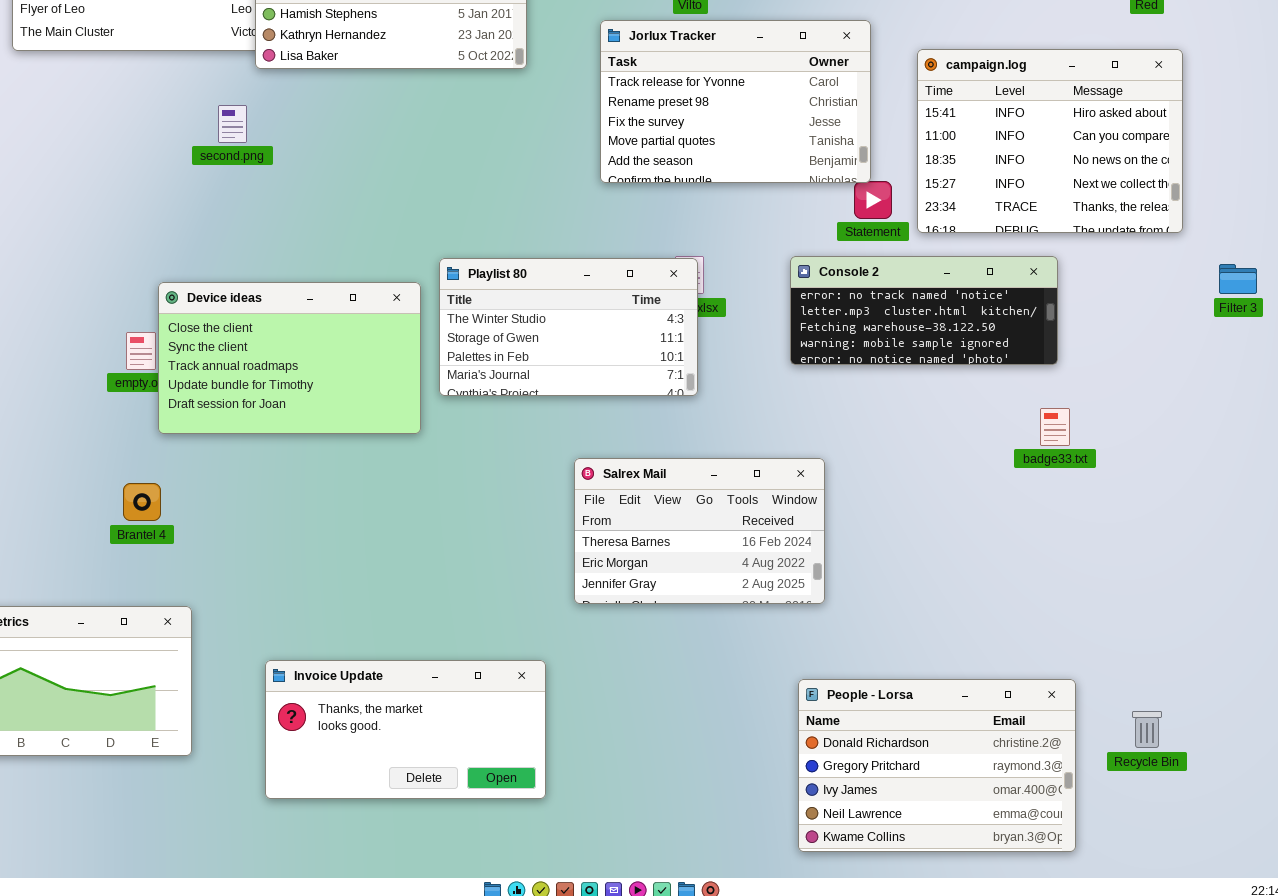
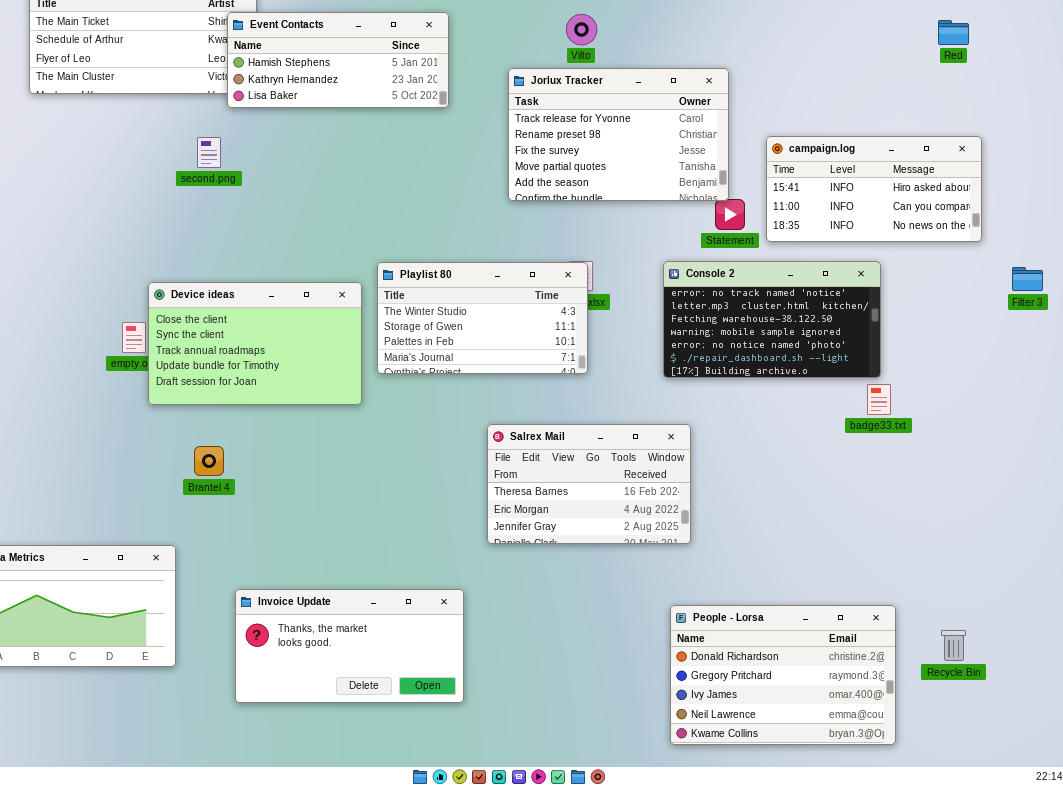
campaign.log: [917,49,1183,233] -> [766,136,982,242], resized
Console 2: [790,256,1058,365] -> [663,261,881,378], resized
Brantel 4: [123,483,161,521] -> [194,446,224,476], moved

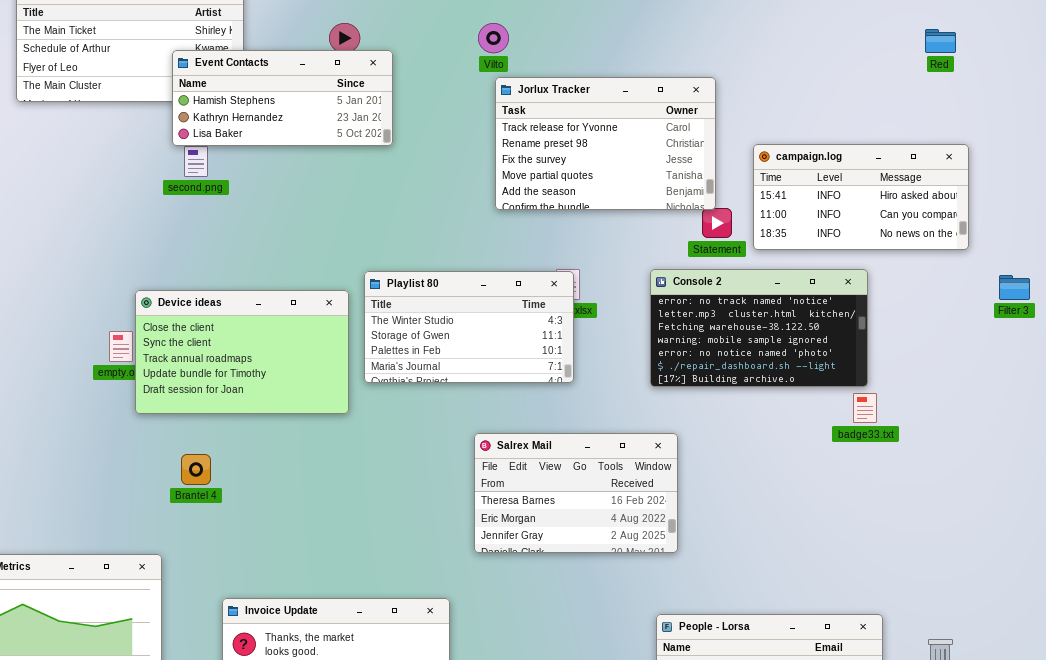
Event Contacts: [227,12,449,108] -> [172,50,393,146], moved
Vilto: [566,14,597,45] -> [478,23,509,53], moved

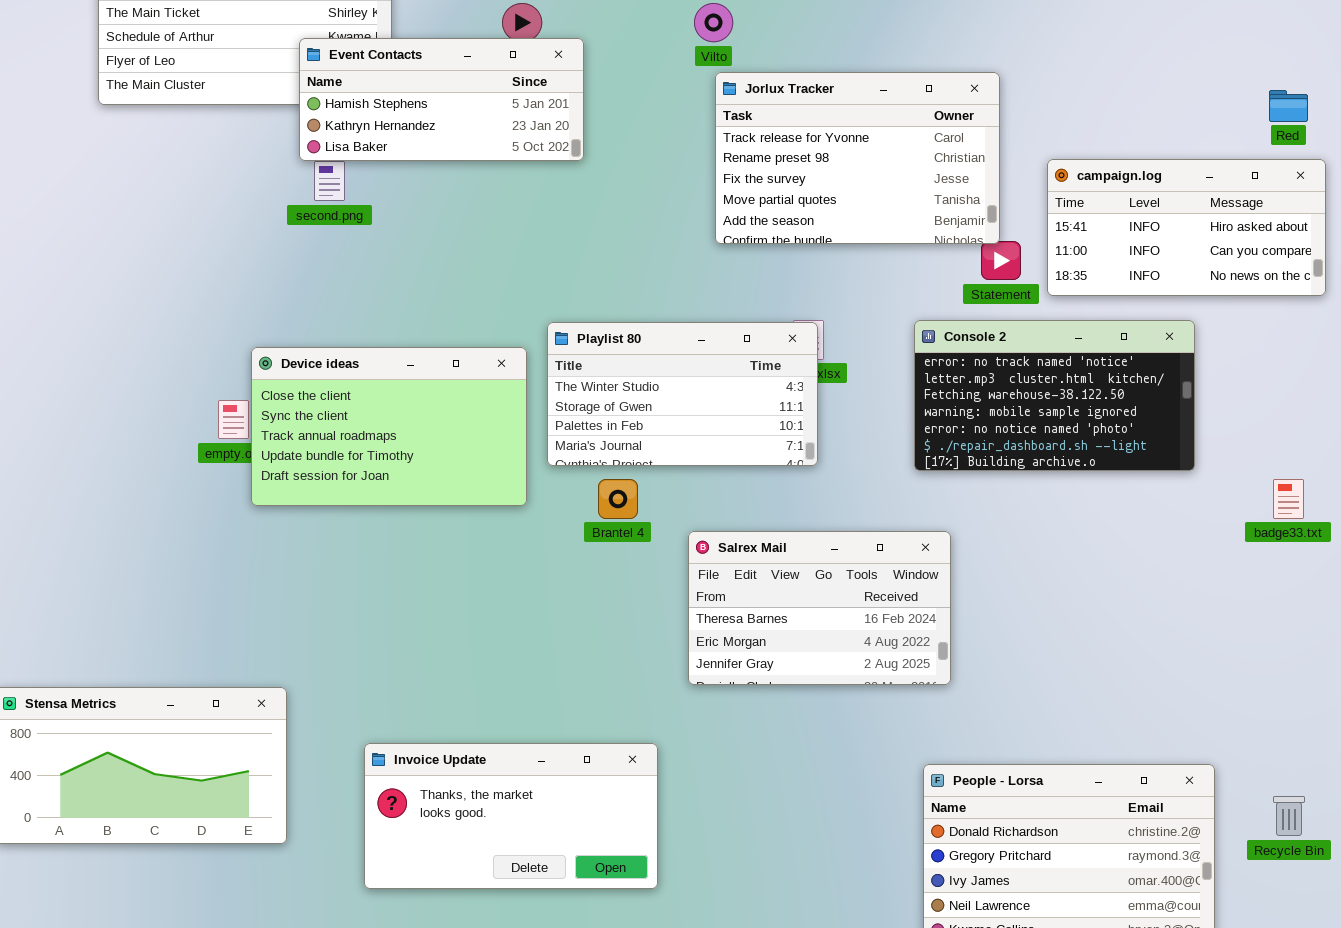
Red: [925,29,956,53] -> [1269,90,1308,122], moved
badge33.txt: [853,393,877,423] -> [1273,479,1304,519], moved
Brantel 4: [181,454,211,485] -> [598,479,638,519], moved

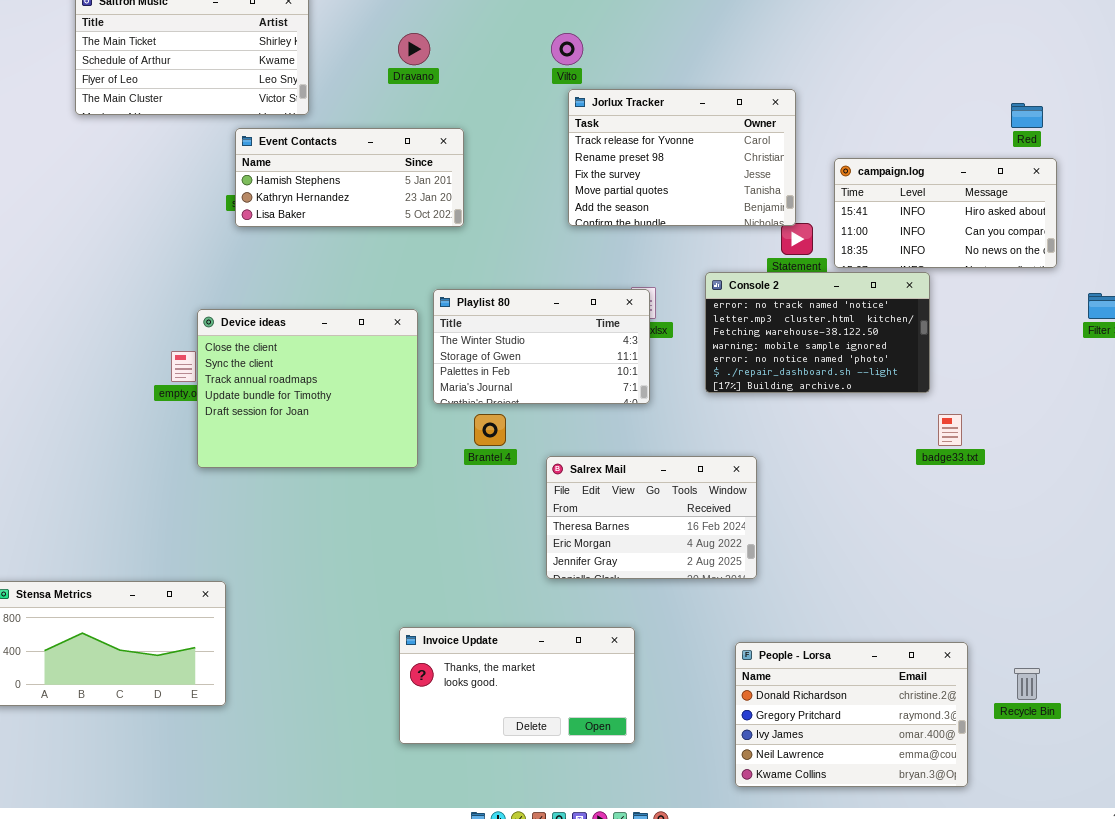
Event Contacts: [299,38,584,161] -> [235,128,464,227], moved
Console 2: [914,320,1195,471] -> [705,272,930,393], moved
Device ideas: [251,347,527,506] -> [197,309,418,468], resized
badge33.txt: [1273,479,1304,519] -> [938,414,962,446], moved
Invoice Update: [364,743,658,889] -> [399,627,635,744], moved

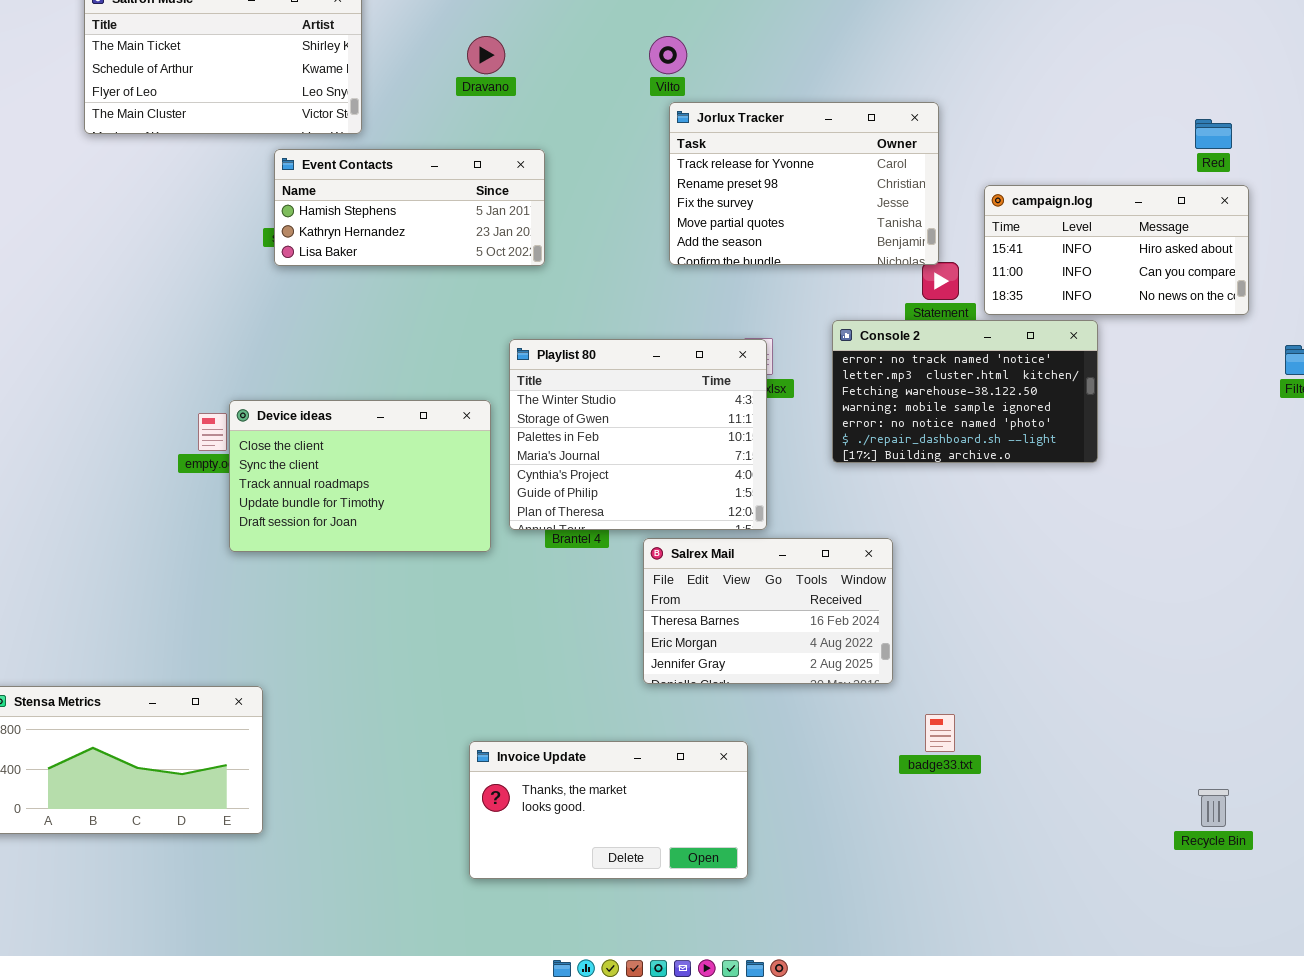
Playlist 80: [433,289,650,404] -> [509,339,767,530], resized
Device ideas: [197,309,418,468] -> [229,400,491,552], resized
badge33.txt: [938,414,962,446] -> [925,714,955,752], moved
People - Lorsa: [735,642,968,787] -> none, closed

